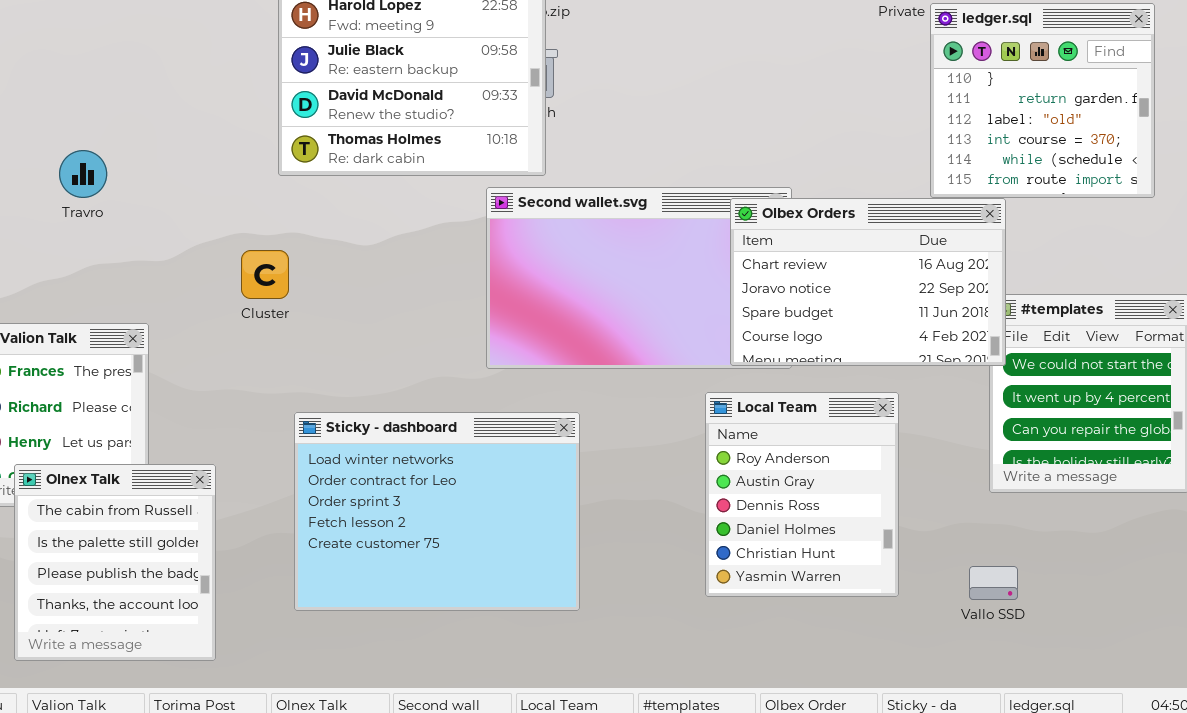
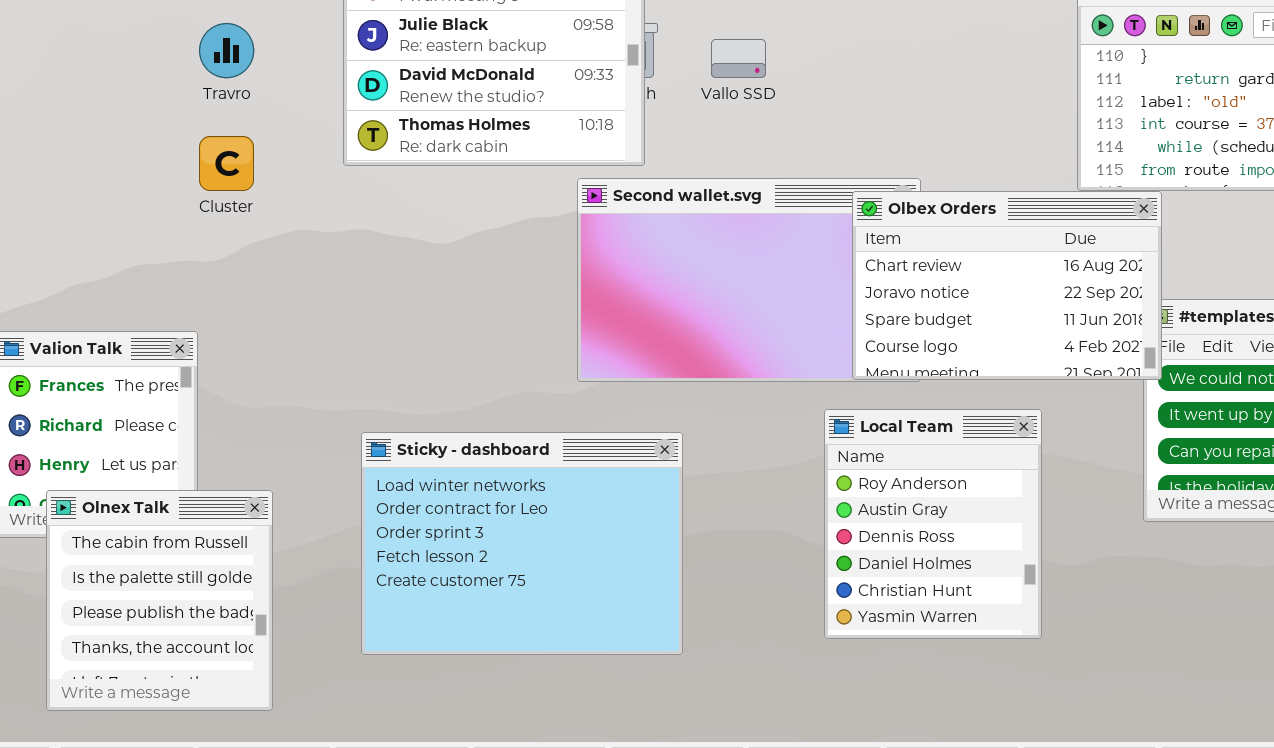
Travro: [59,150,107,198] -> [199,23,254,78], moved
Cluster: [241,250,289,299] -> [199,136,254,191], moved
Vallo SSD: [969,566,1018,600] -> [711,39,766,78], moved

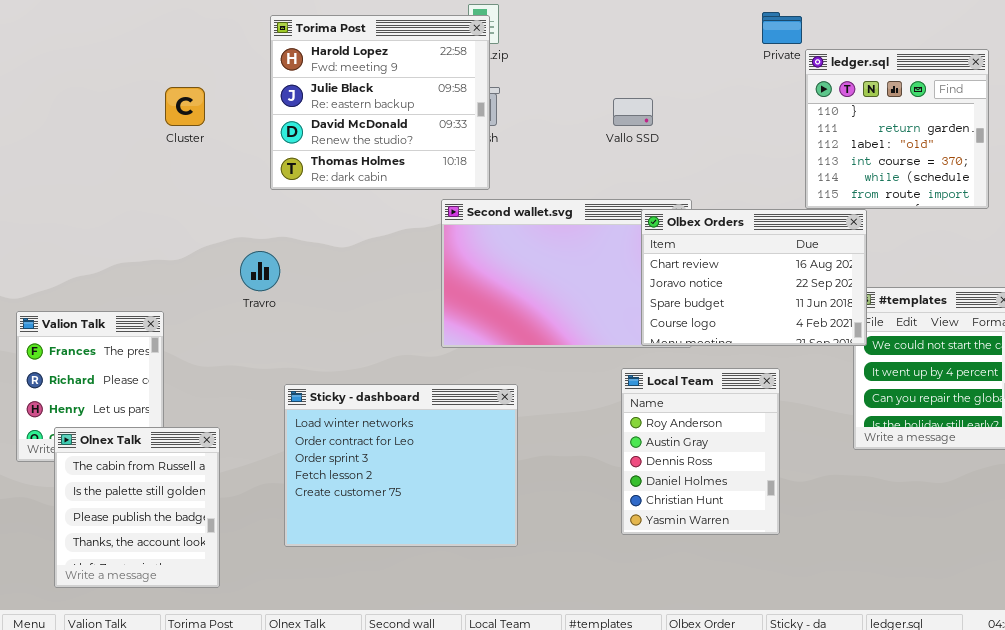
Travro: [199,23,254,78] -> [240,251,280,291], moved
Vallo SSD: [711,39,766,78] -> [613,98,653,126], moved
Cluster: [199,136,254,191] -> [165,87,205,126], moved

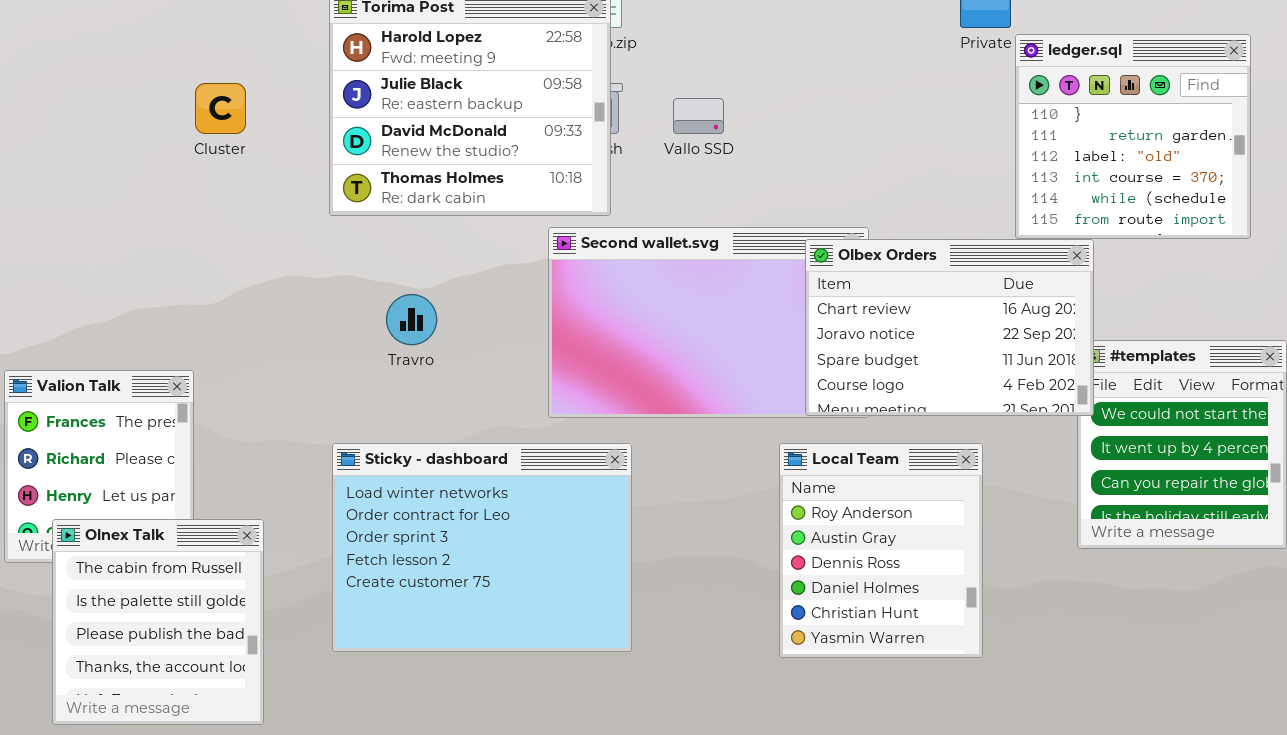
Vallo SSD: [613,98,653,126] -> [673,98,724,134], moved
Travro: [240,251,280,291] -> [386,294,437,345], moved
Sticky - dashboard: [284,384,518,547] -> [332,443,632,652], moved

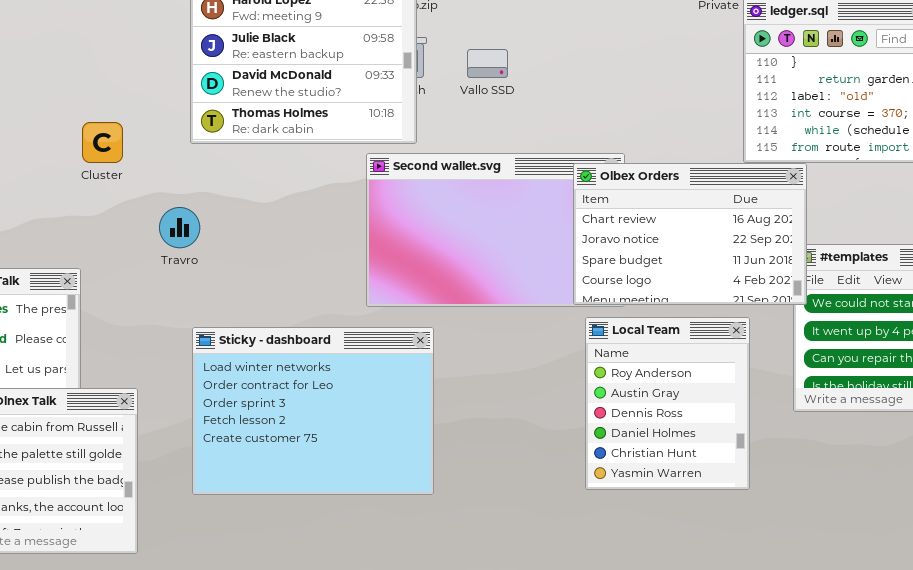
Cluster: [195,83,246,134] -> [82,122,123,163], moved
Travro: [386,294,437,345] -> [159,207,200,248], moved
Local Team: [779,443,983,658] -> [585,317,750,490], moved

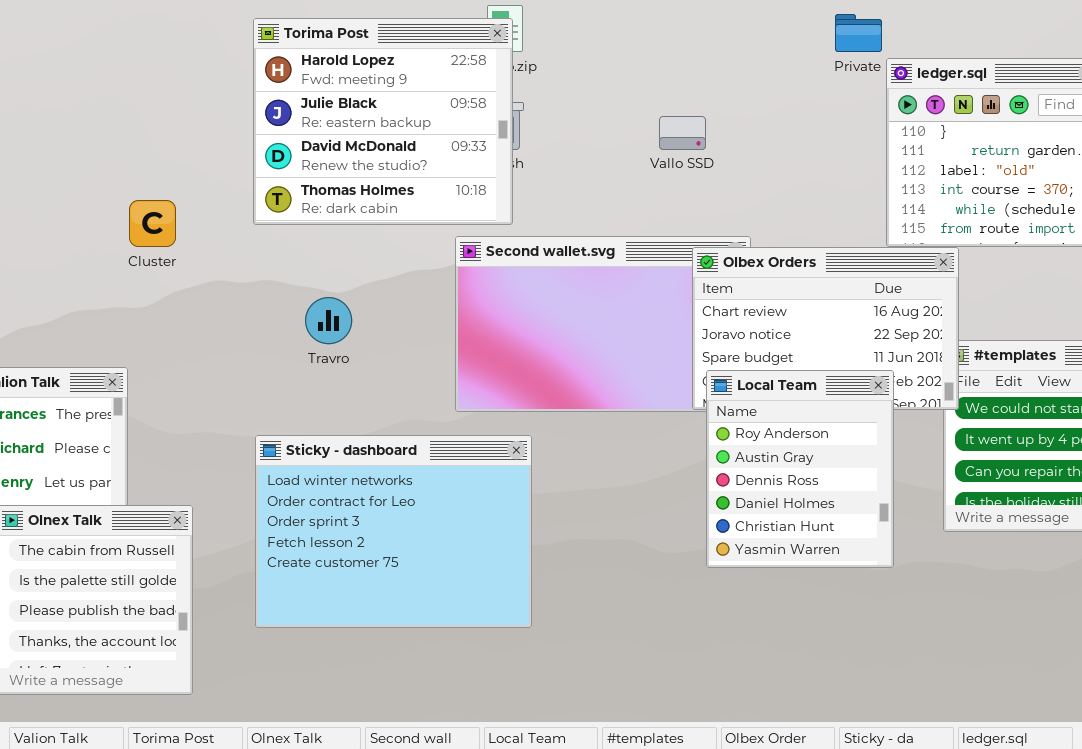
Vallo SSD: [467,49,508,78] -> [659,116,706,150], moved
Travro: [159,207,200,248] -> [305,297,352,344], moved
Local Team: [585,317,750,490] -> [706,370,894,568], moved

